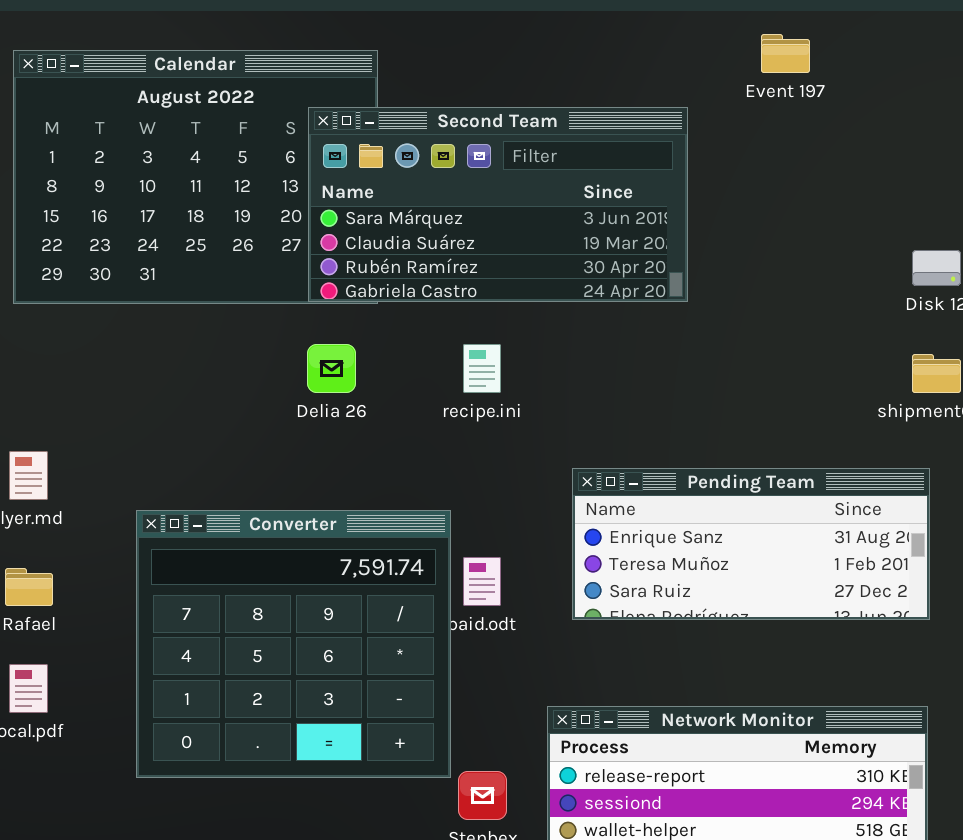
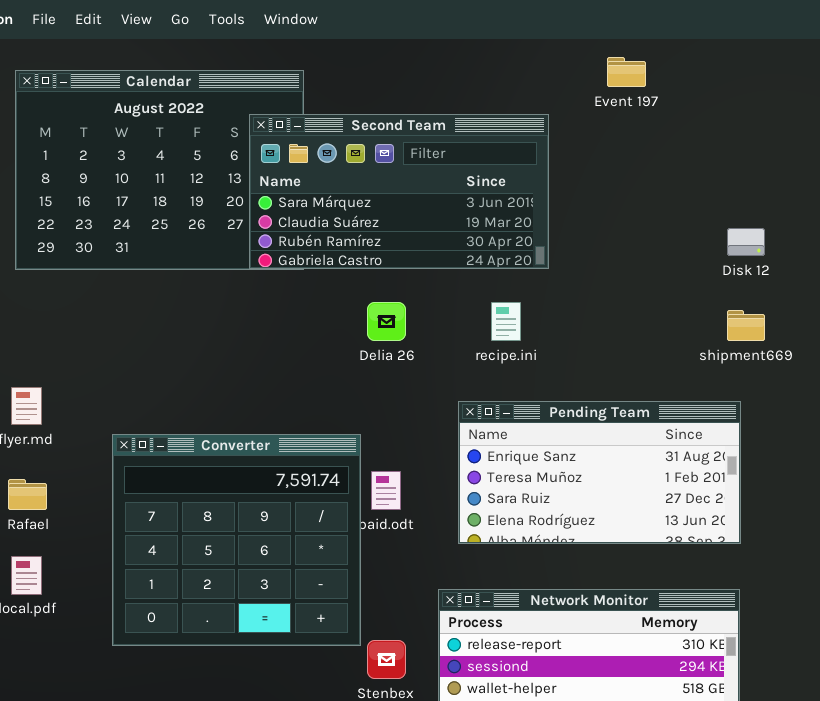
Delia 26: [307,344,356,393] -> [367,302,406,341], moved
recipe.ini: [463,344,501,393] -> [491,302,521,341], moved
Pending Team: [572,468,930,620] -> [458,401,741,544], resized

